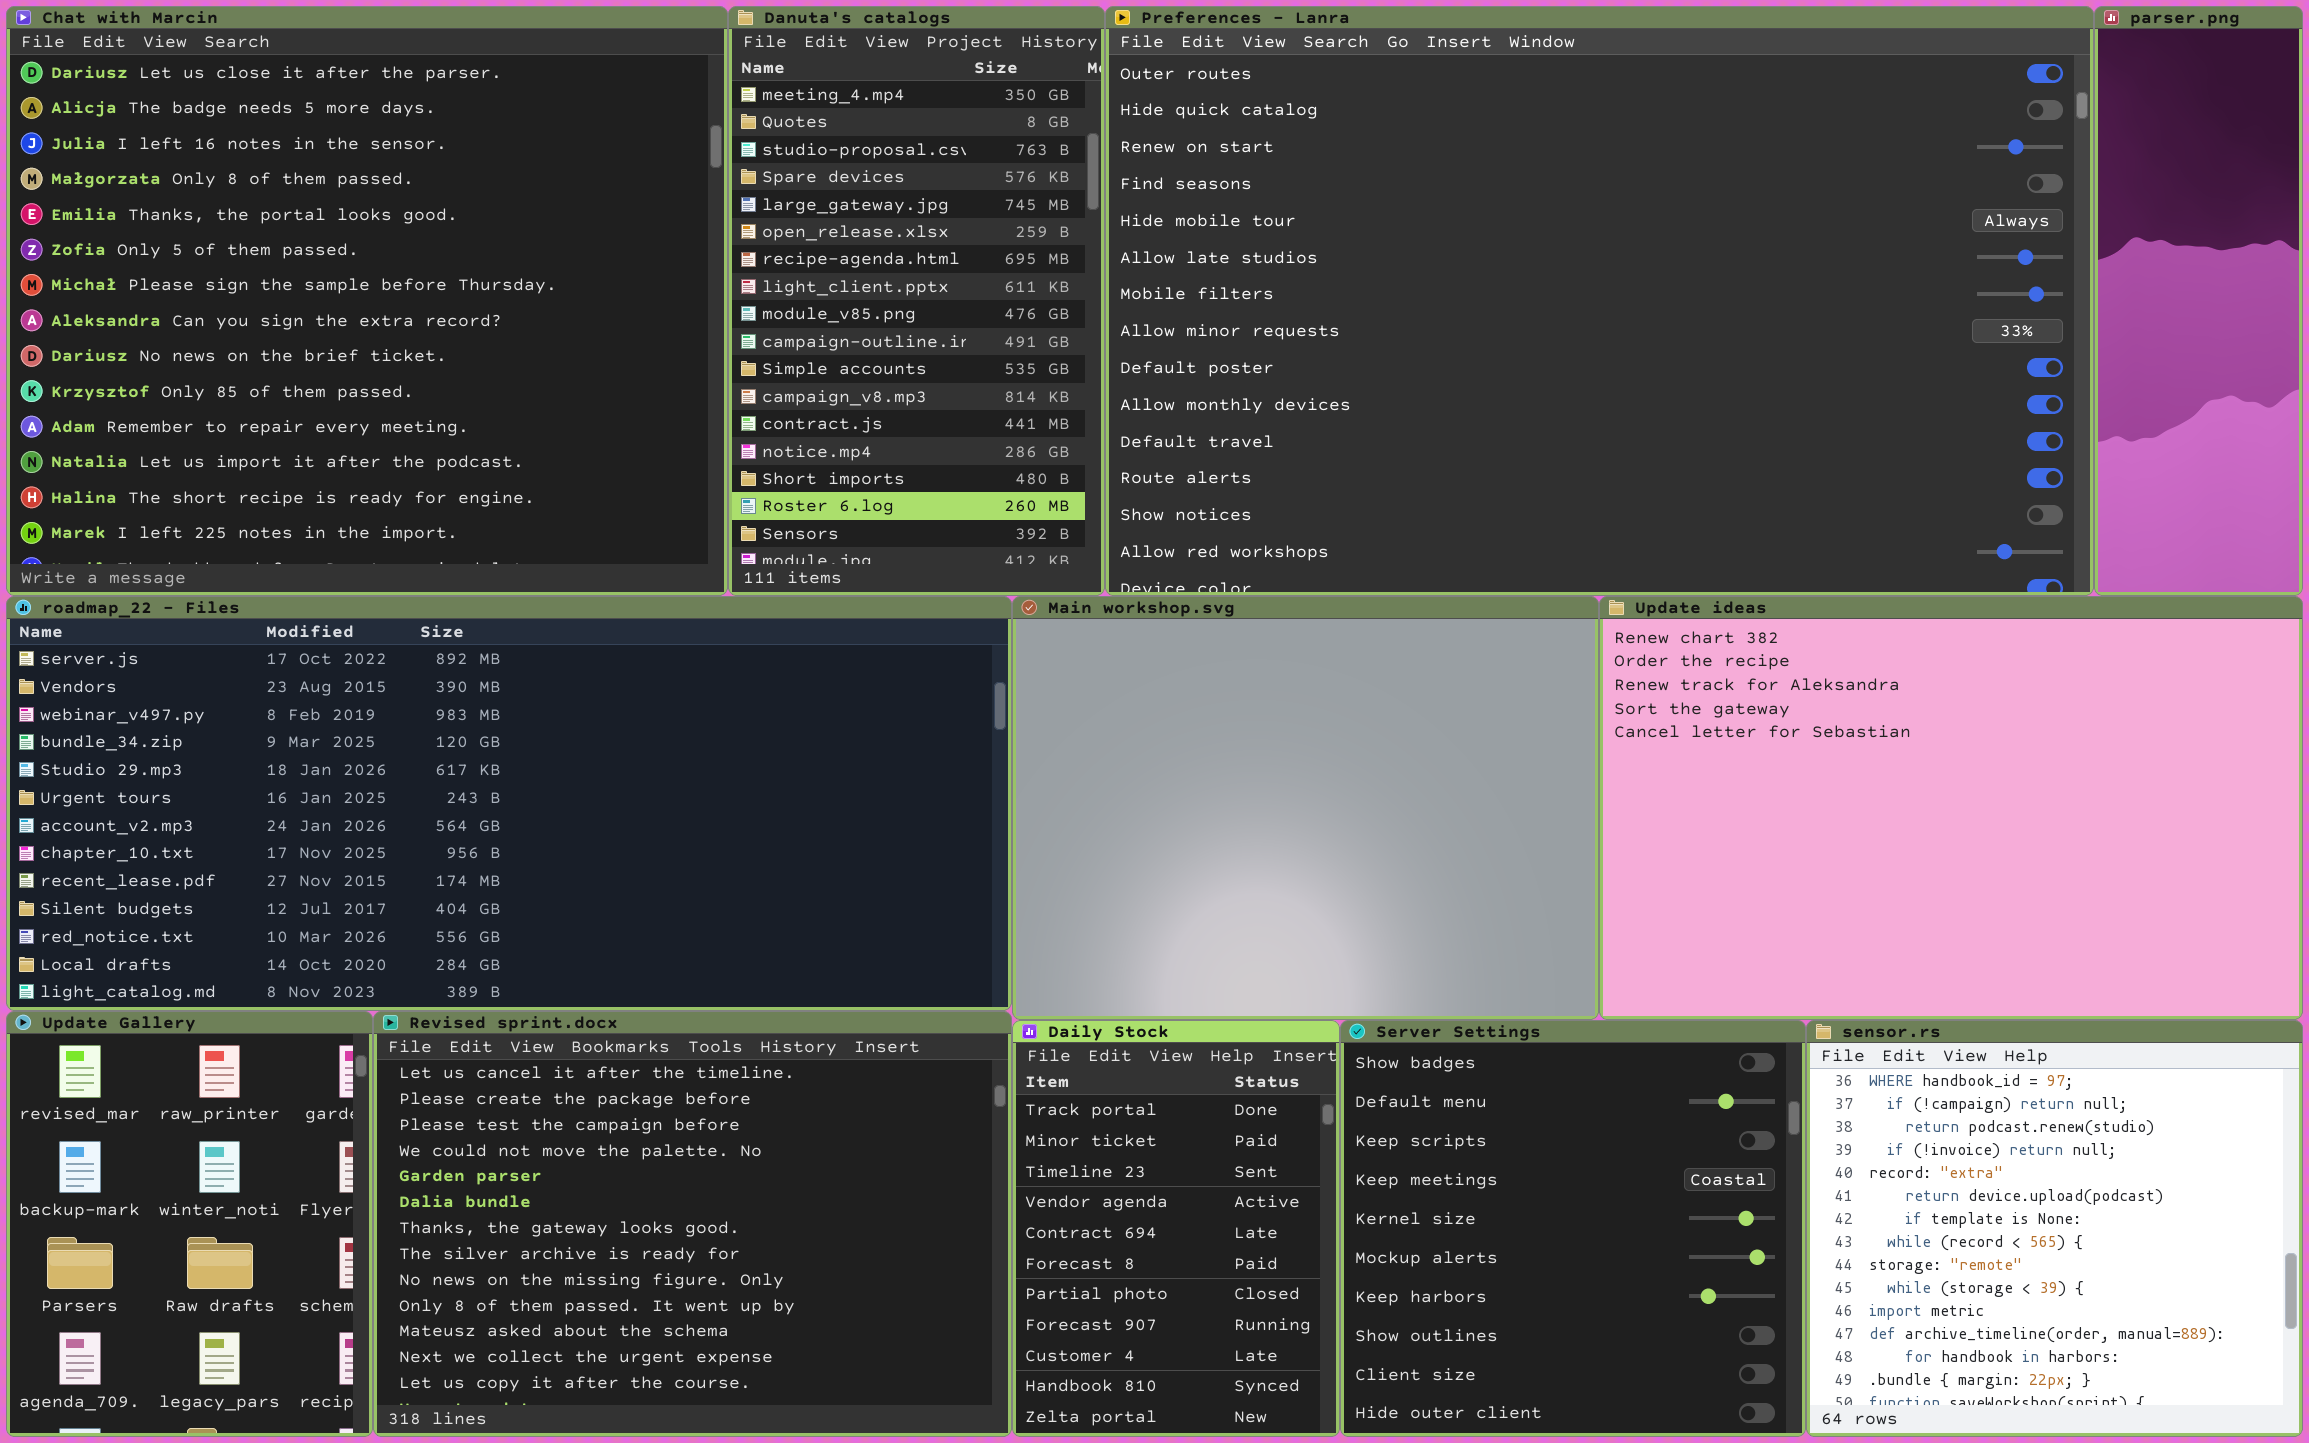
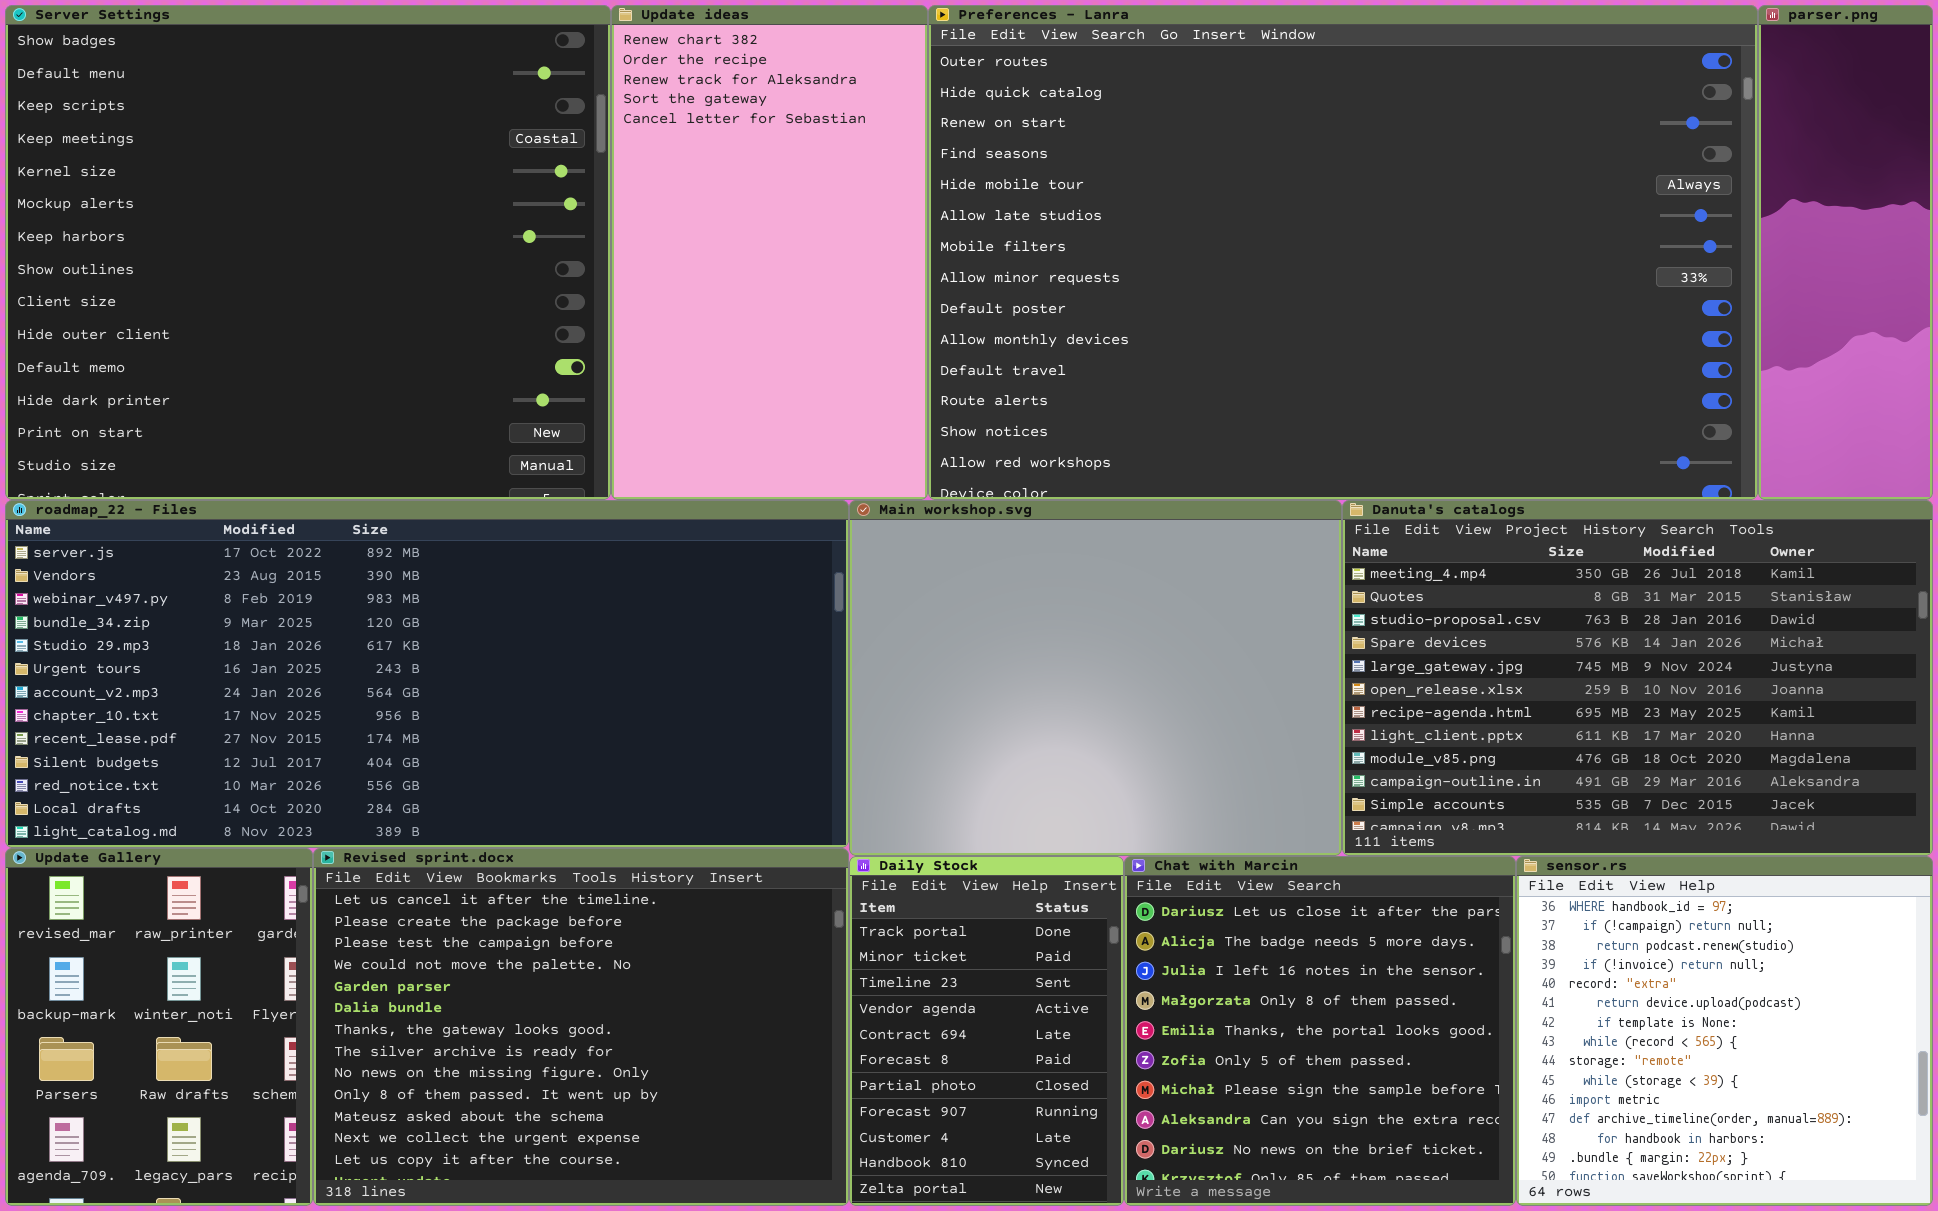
Chat with Marcin: [6,6,728,596] -> [1124,856,1516,1206], moved, resized
Danuta's catalogs: [728,6,1105,596] -> [1342,500,1933,856], moved, resized
Update ideas: [1599,596,2303,1020] -> [611,5,928,500], moved, resized
Server Settings: [1340,1020,1806,1437] -> [5,5,611,500], moved, resized

